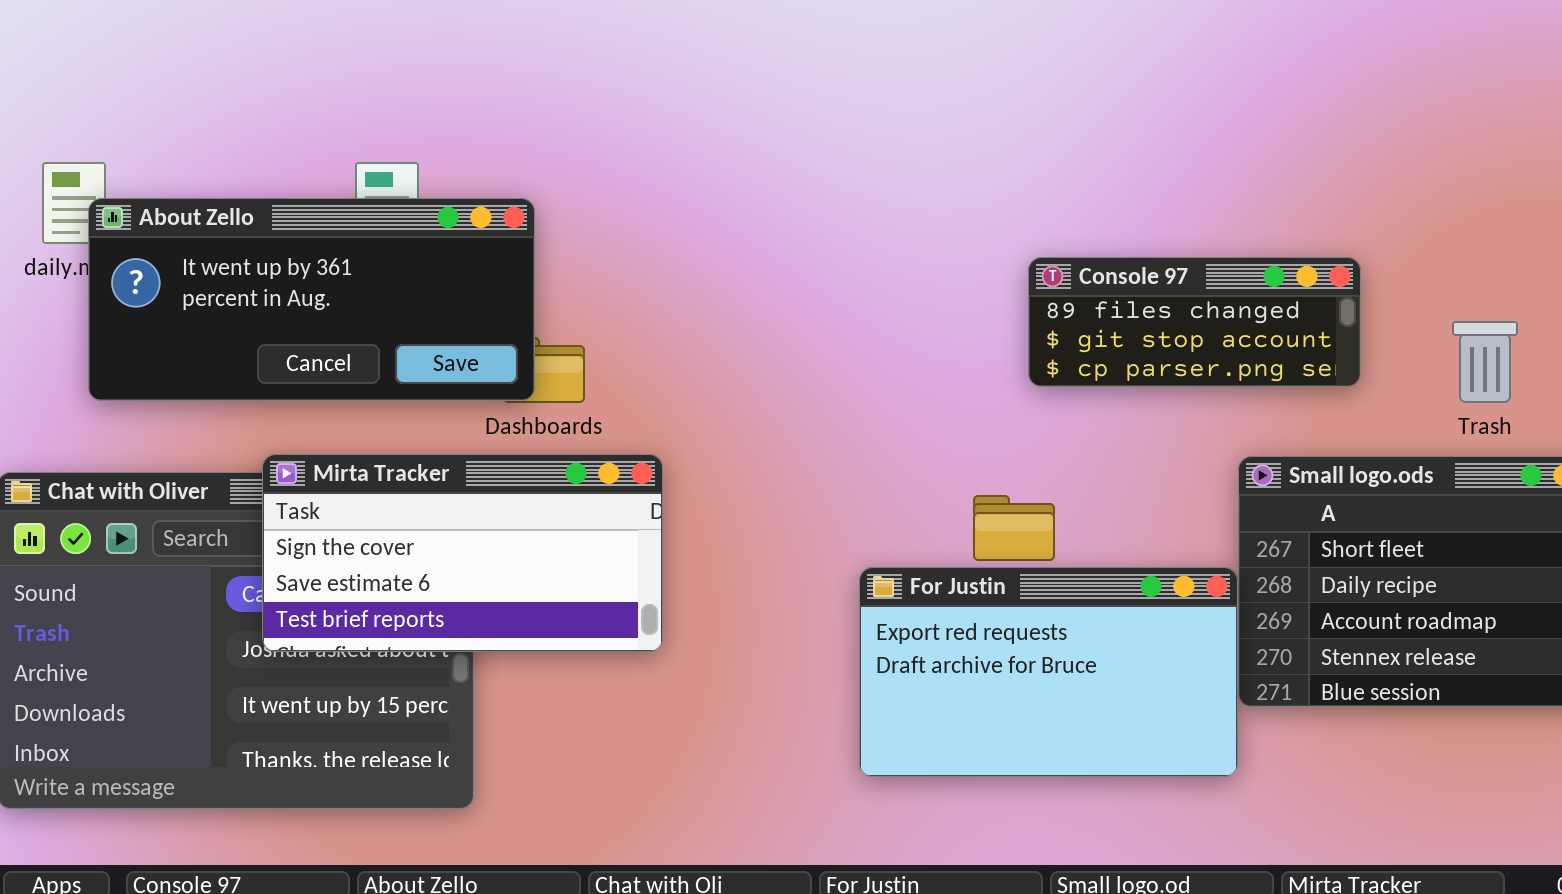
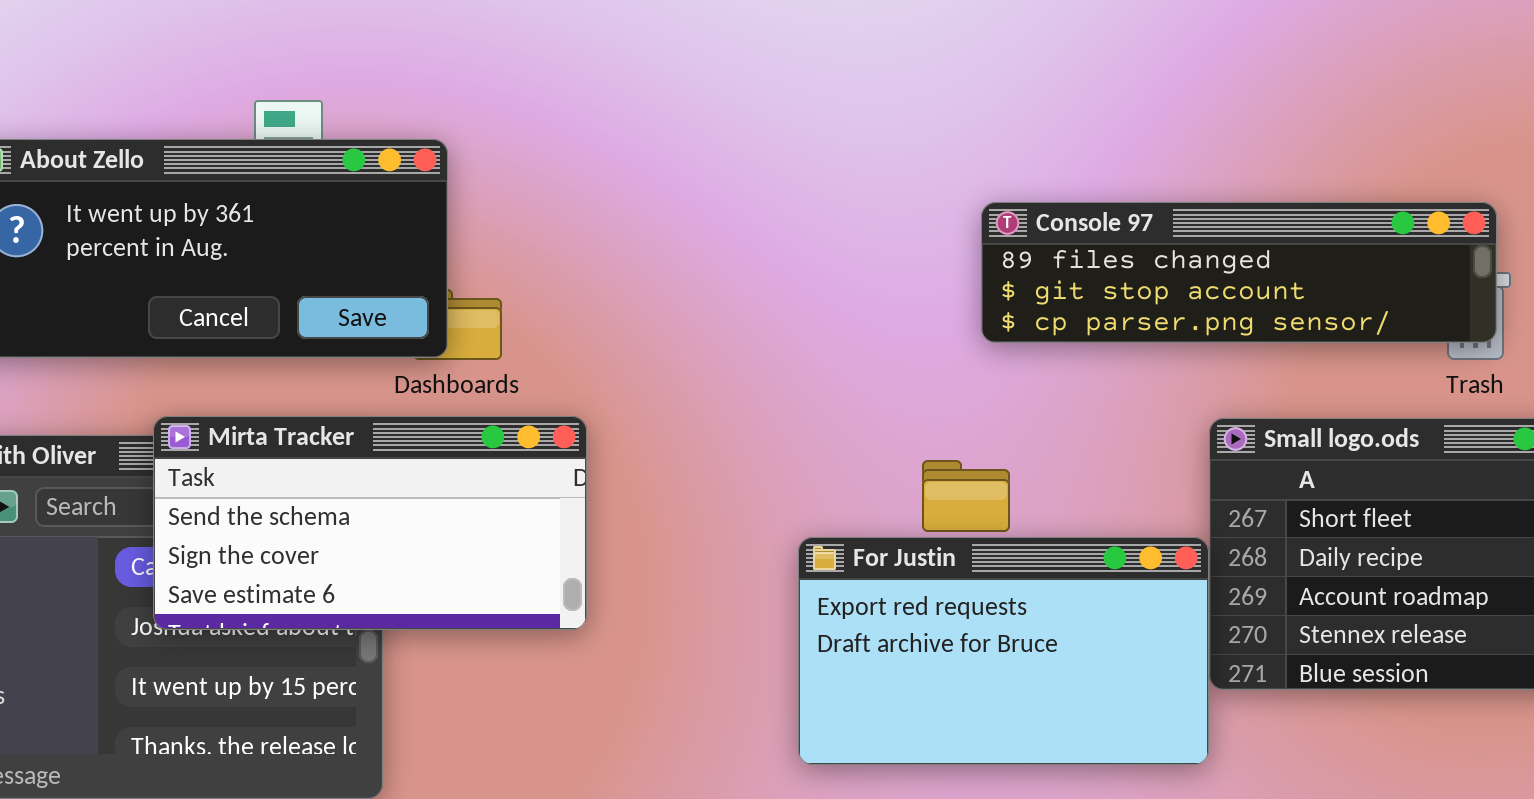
Console 97: [1028,257,1361,387] -> [981,202,1497,343], resized
Mirta Tracker: [262,454,663,652] -> [153,416,587,630], scrolled up 1 row

